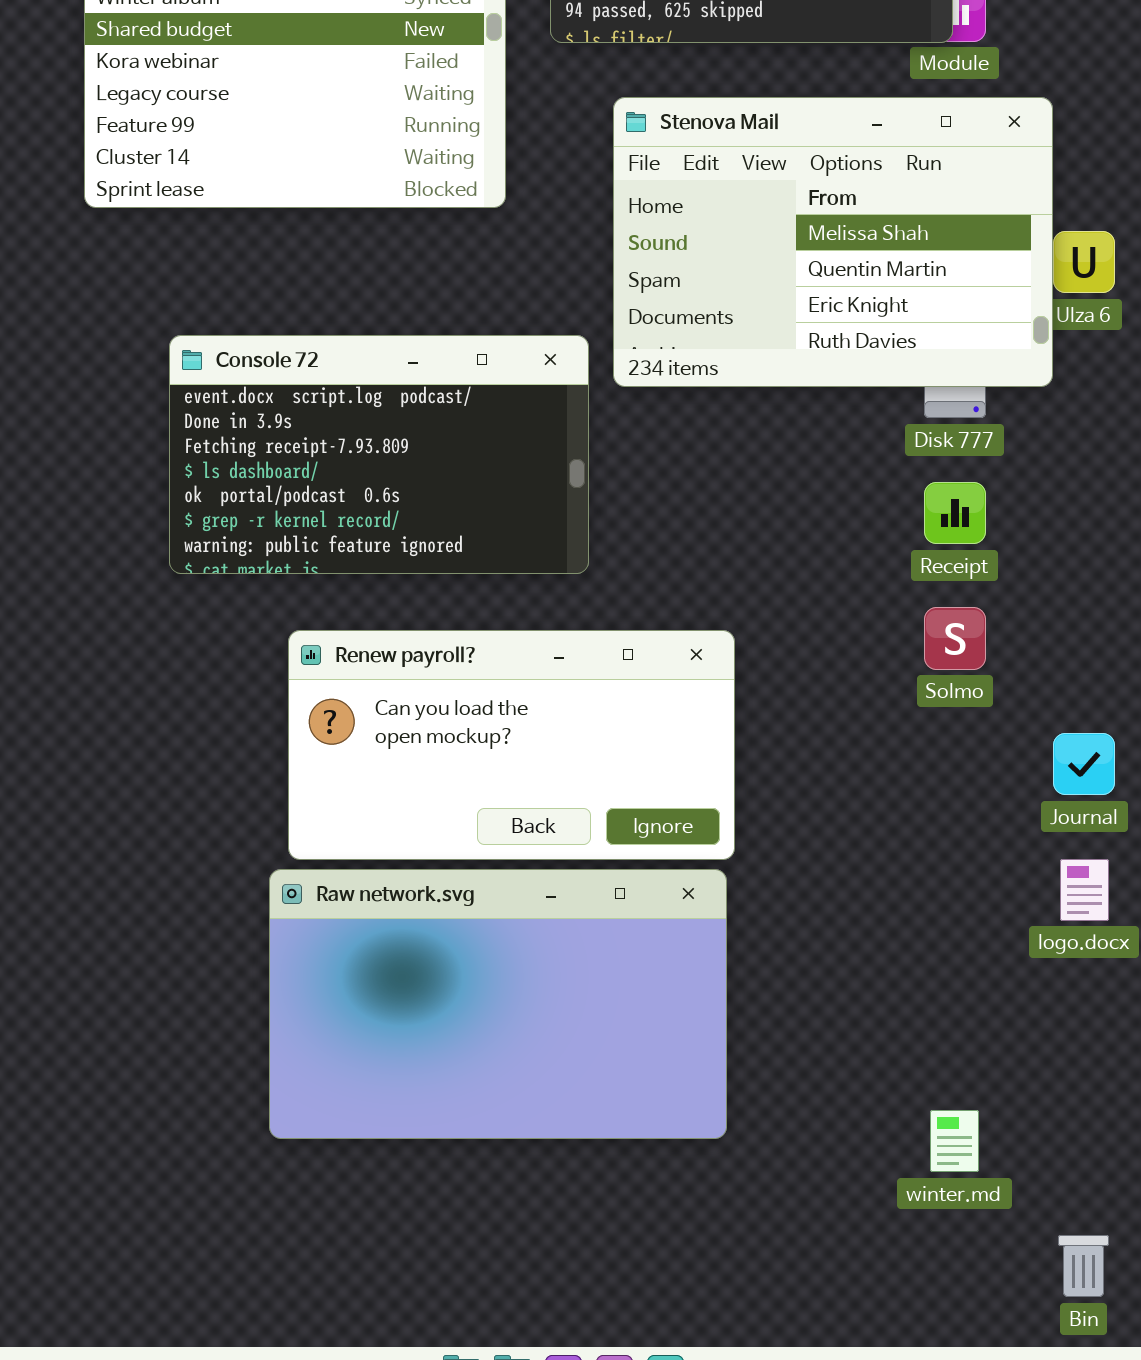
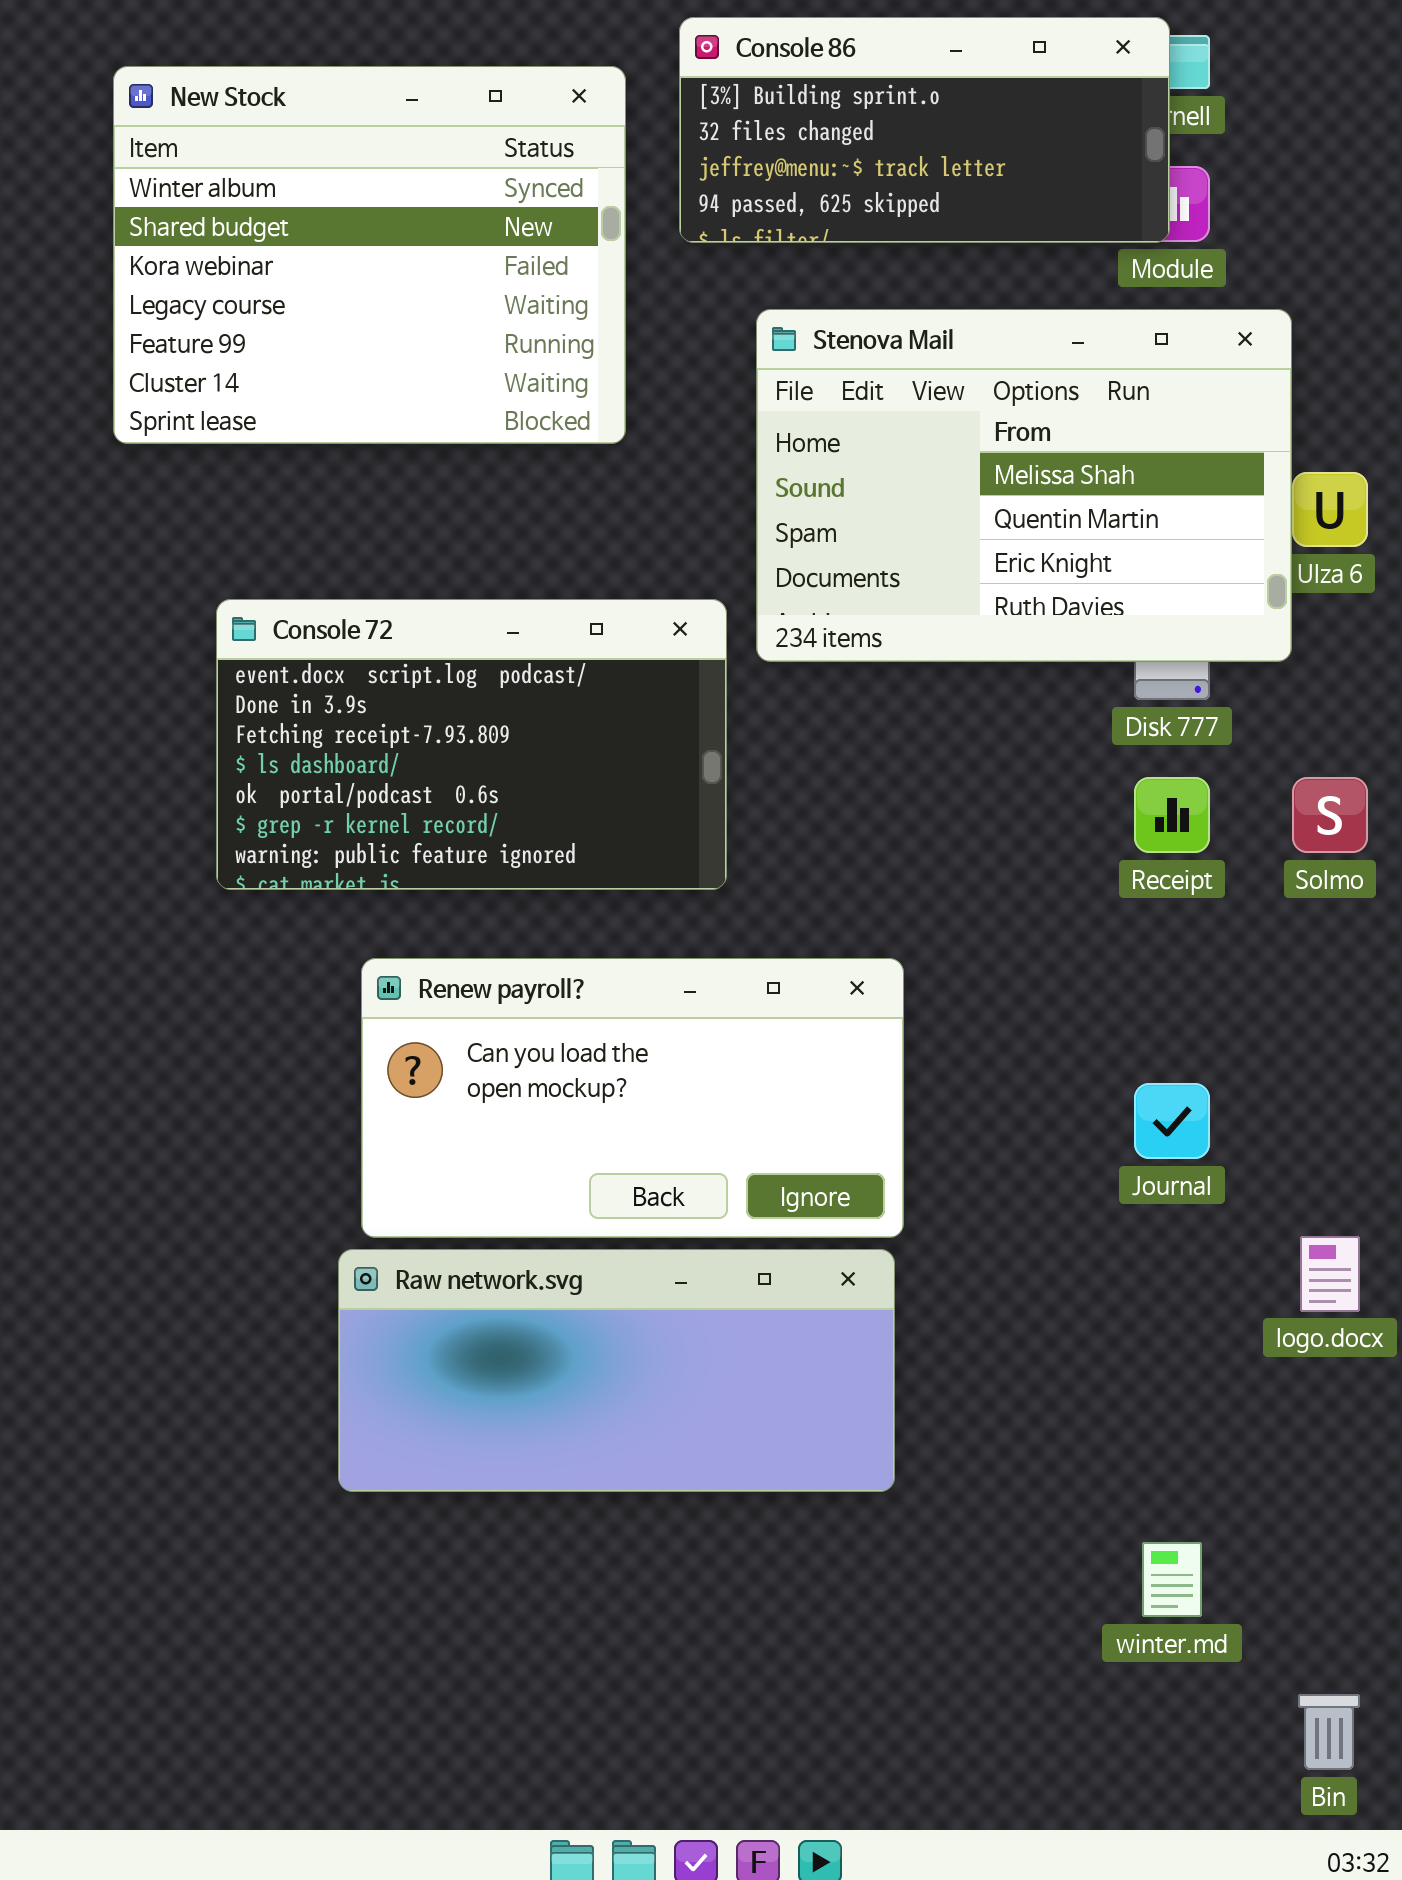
Solmo: [924,607,986,670] -> [1292,777,1368,853], moved
Journal: [1053,733,1115,795] -> [1134,1083,1210,1159], moved
Raw network.svg: [269,869,727,1139] -> [338,1249,895,1492], resized

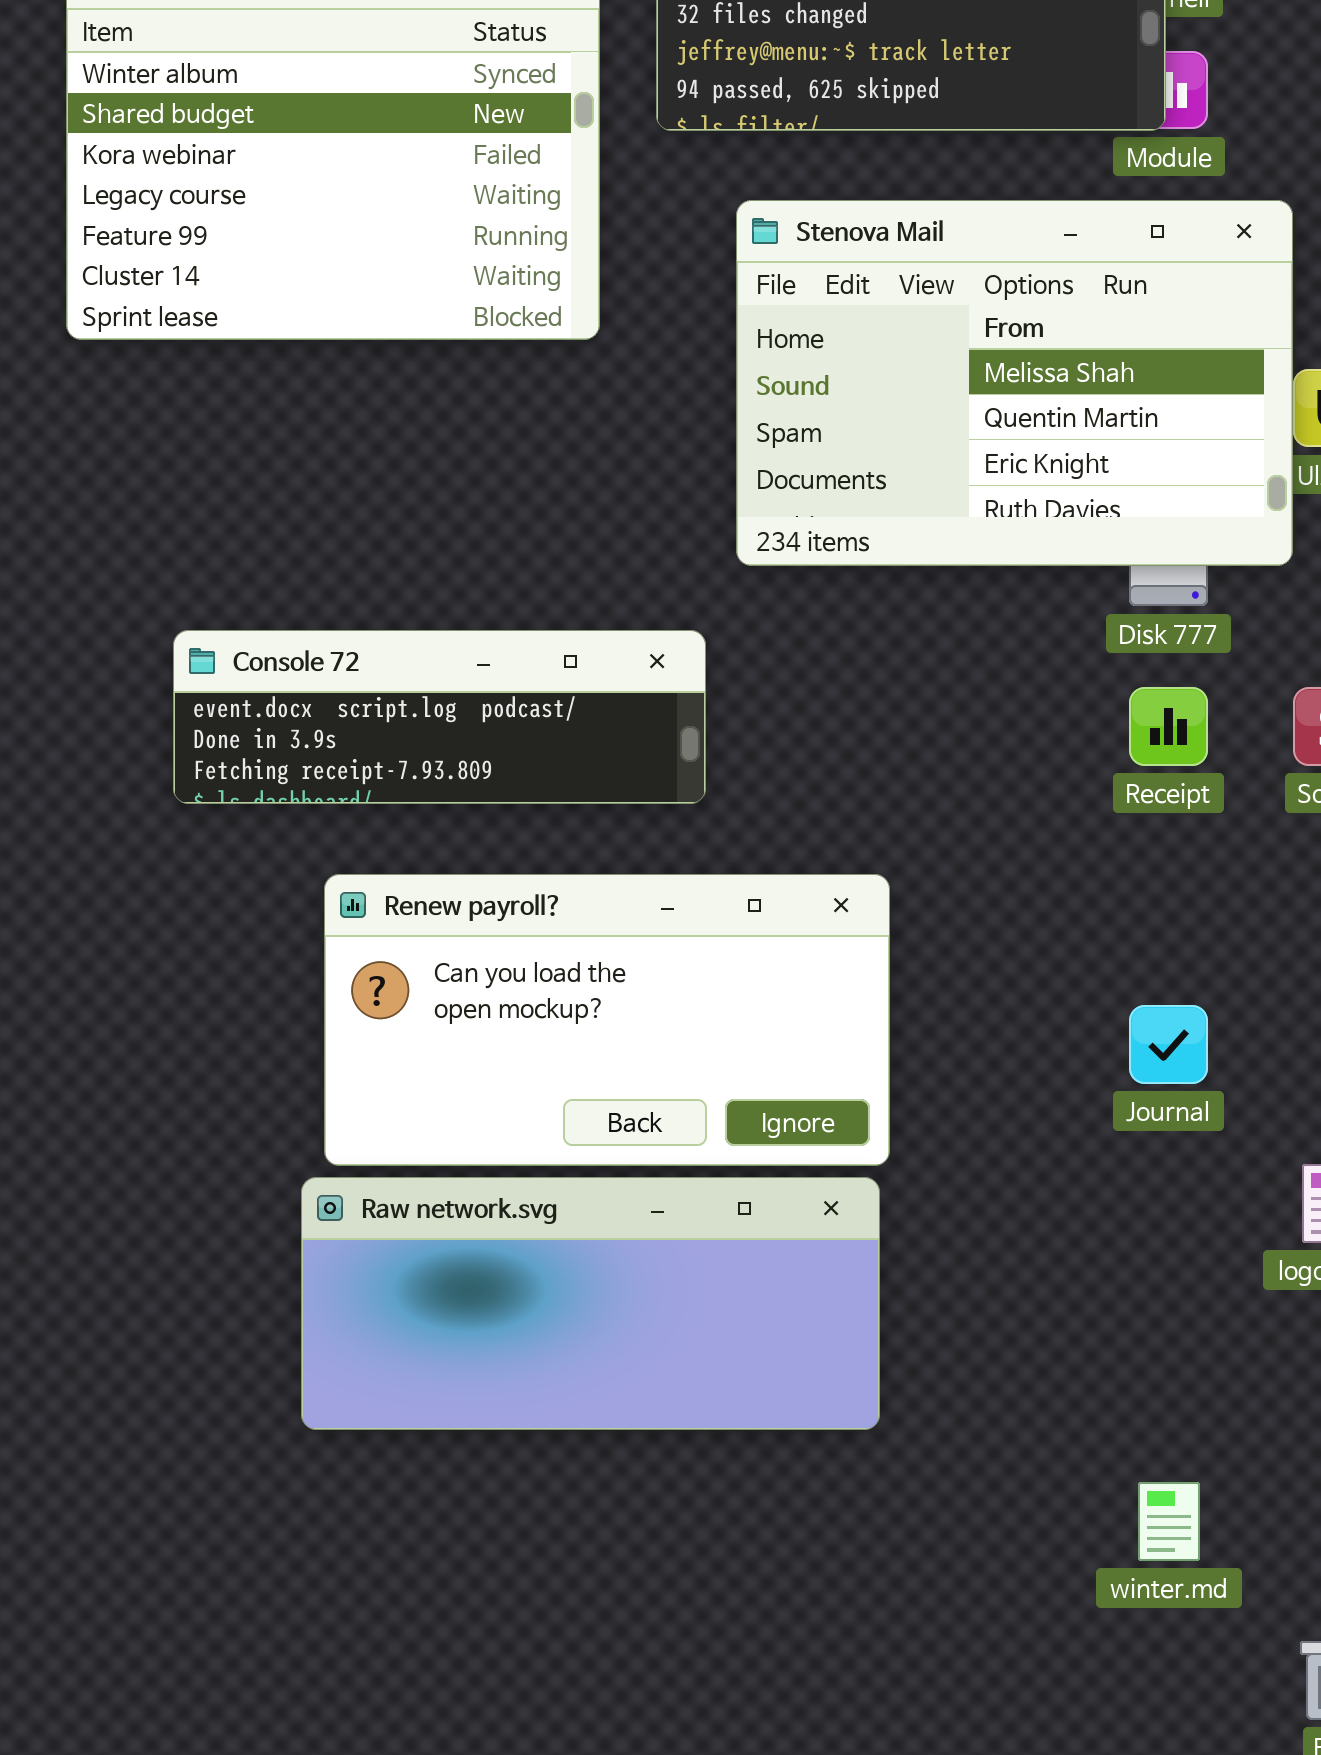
Console 72: [216,599,727,890] -> [173,630,706,804], resized

